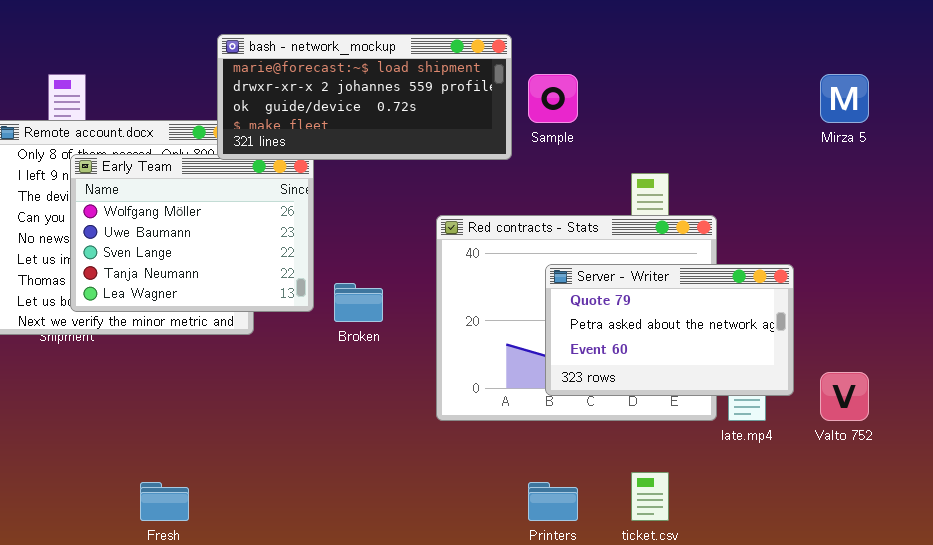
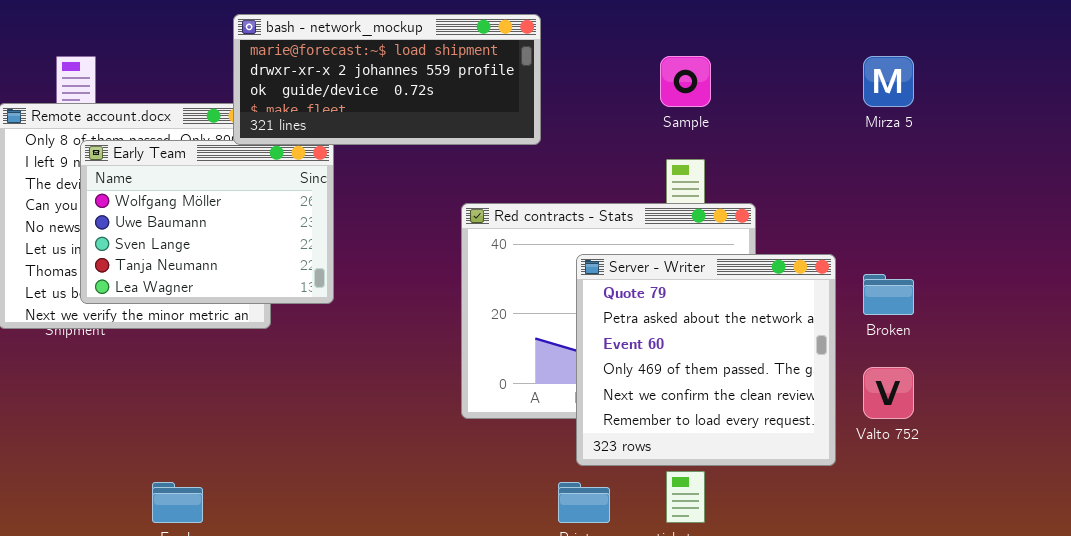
Sample: [528,74,578,123] -> [660,56,711,107], moved
Server - Writer: [545,264,794,396] -> [576,254,836,466], resized
Broken: [334,283,383,322] -> [863,274,914,315], moved

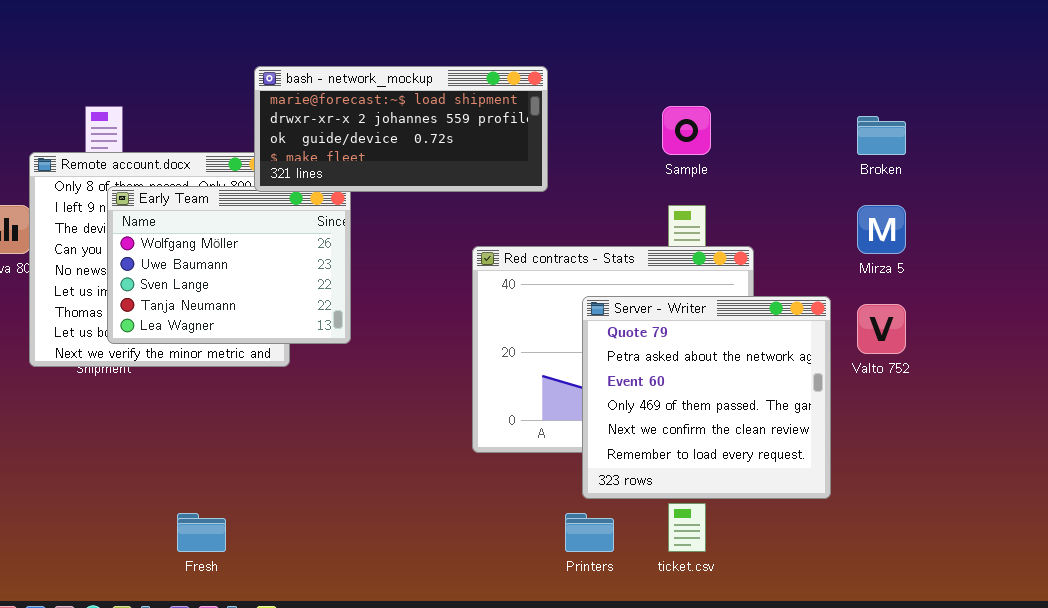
Mirza 5: [863,56,914,107] -> [857,205,906,254], moved
Broken: [863,274,914,315] -> [857,116,906,155], moved
Valto 752: [863,367,914,419] -> [857,304,906,354], moved

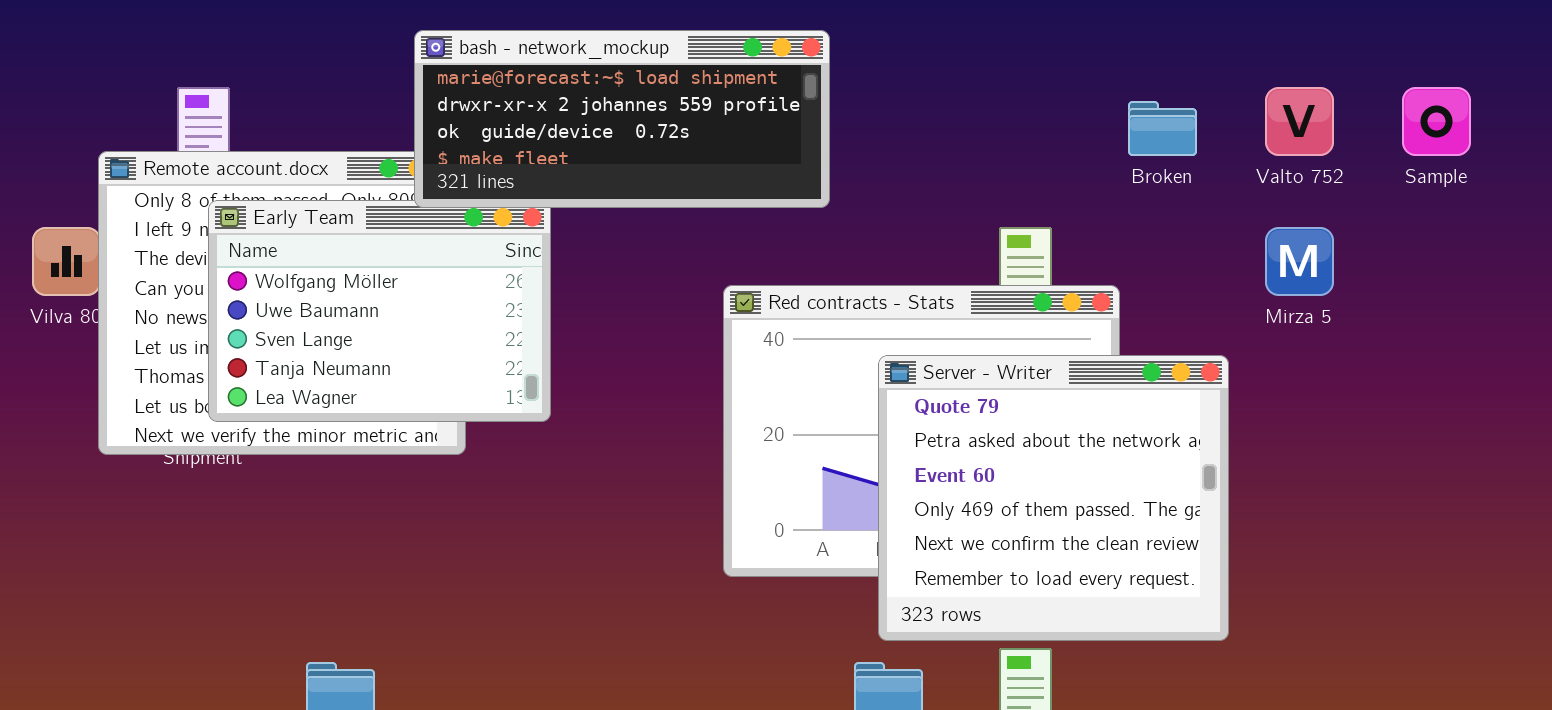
Sample: [662,106,711,155] -> [1402,87,1471,156], moved
Broken: [857,116,906,155] -> [1128,101,1197,156], moved
Valto 752: [857,304,906,354] -> [1265,87,1334,156], moved

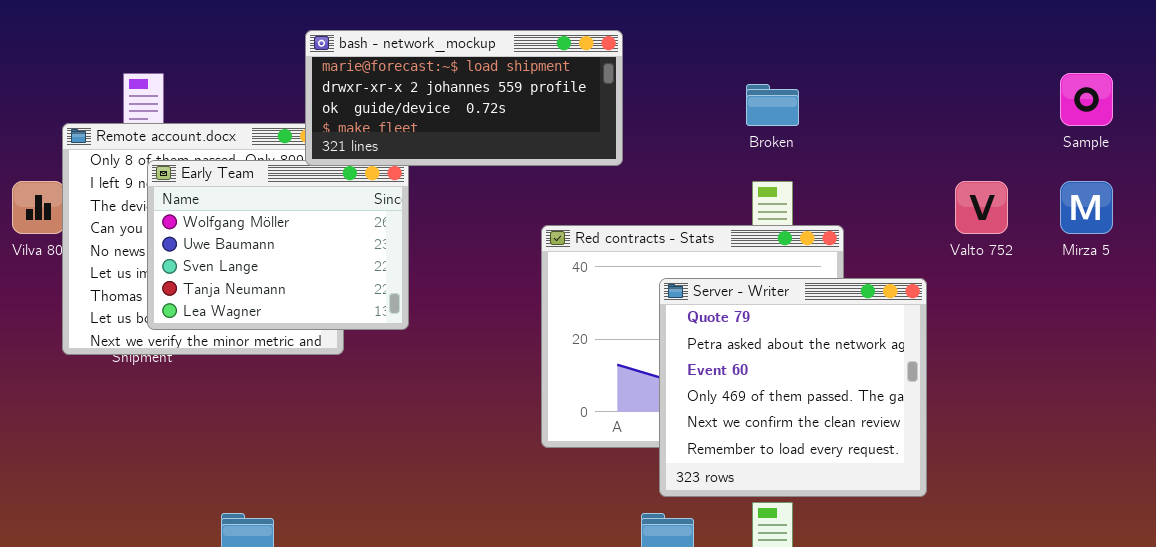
Valto 752: [1265,87,1334,156] -> [955,181,1008,234], moved
Broken: [1128,101,1197,156] -> [746,84,799,126], moved
Mirza 5: [1265,227,1334,296] -> [1060,181,1113,234], moved

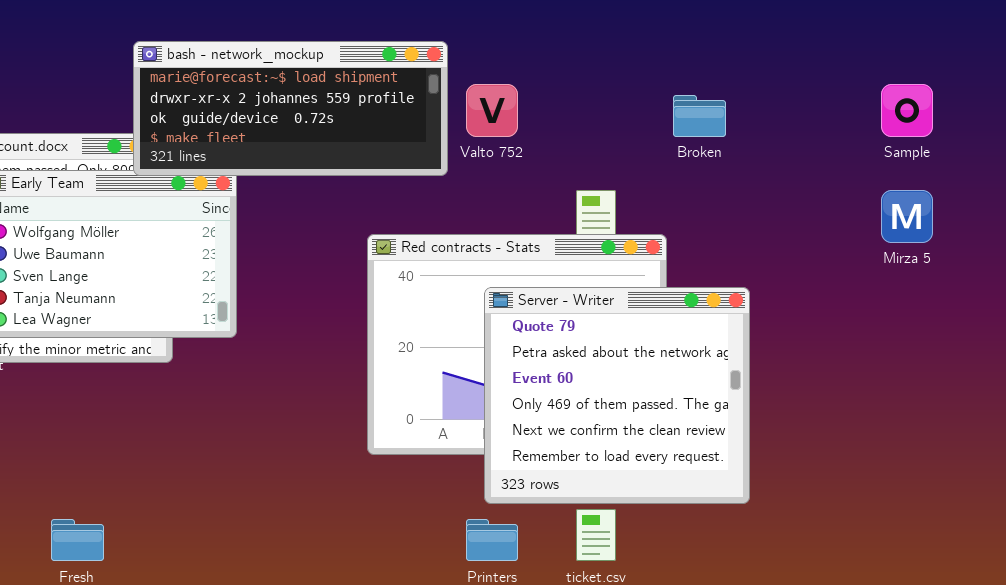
Broken: [746,84,799,126] -> [673,95,726,137], moved
Valto 752: [955,181,1008,234] -> [466,84,518,137], moved

